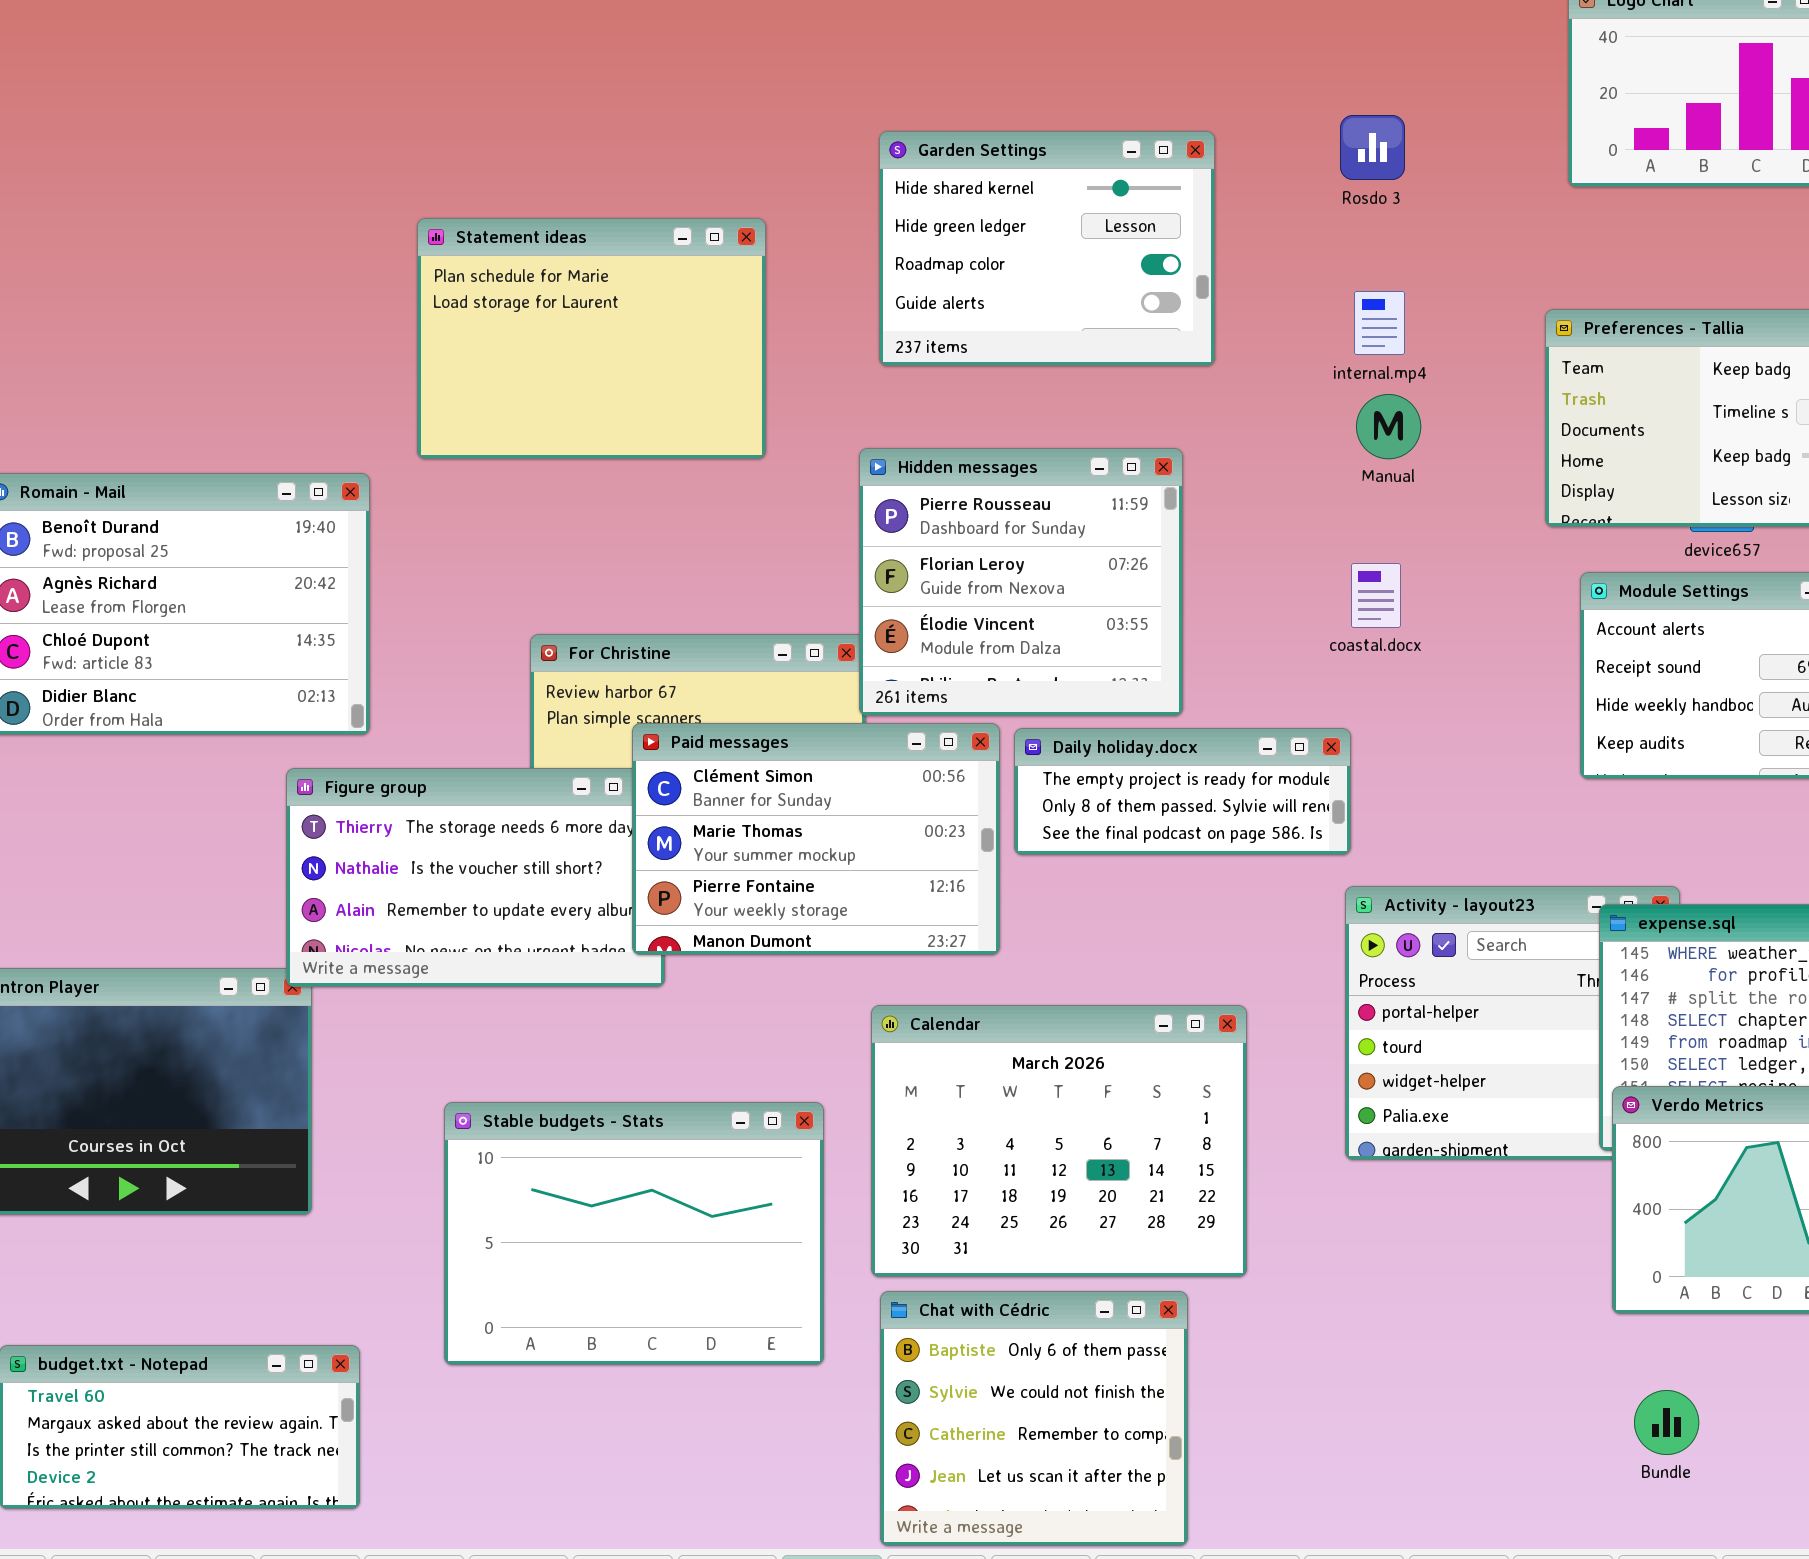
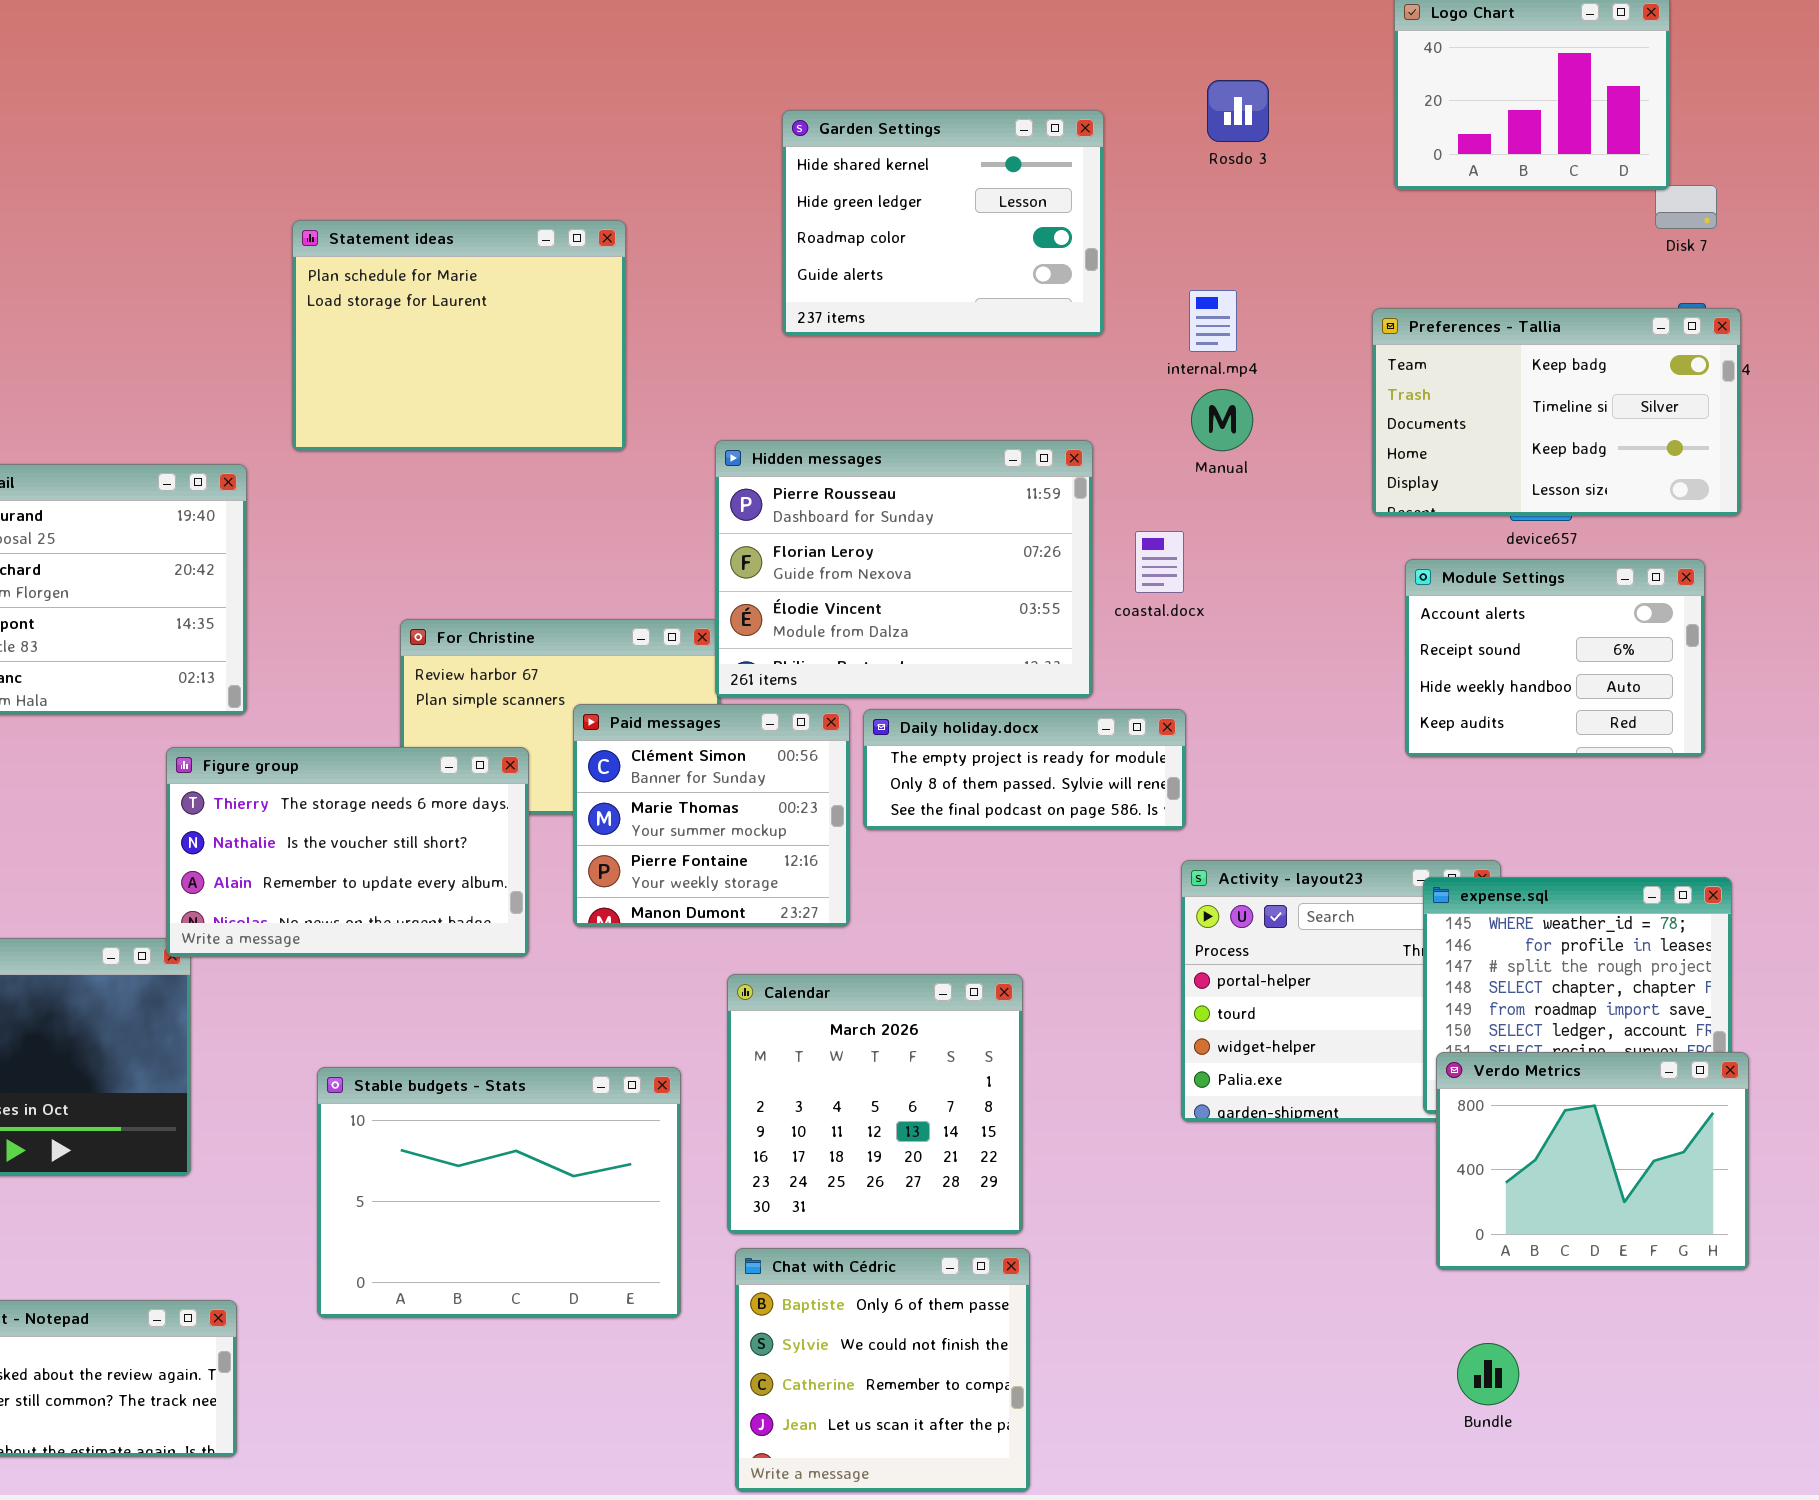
Rosdo 3: [1340,115,1405,180] -> [1207,80,1269,142], moved
Garden Settings: [879,131,1215,366] -> [782,110,1104,336], moved
Hidden messages: [859,448,1183,716] -> [715,440,1093,698], resized
coastal.docx: [1351,563,1401,628] -> [1135,531,1184,593], moved
Paid messages: [632,723,1000,955] -> [573,704,850,927], resized
Calendar: [871,1005,1247,1277] -> [727,974,1023,1234], resized

